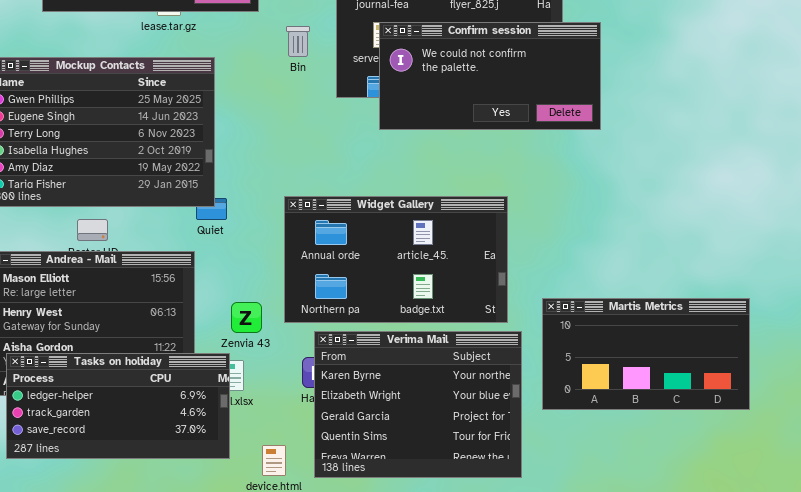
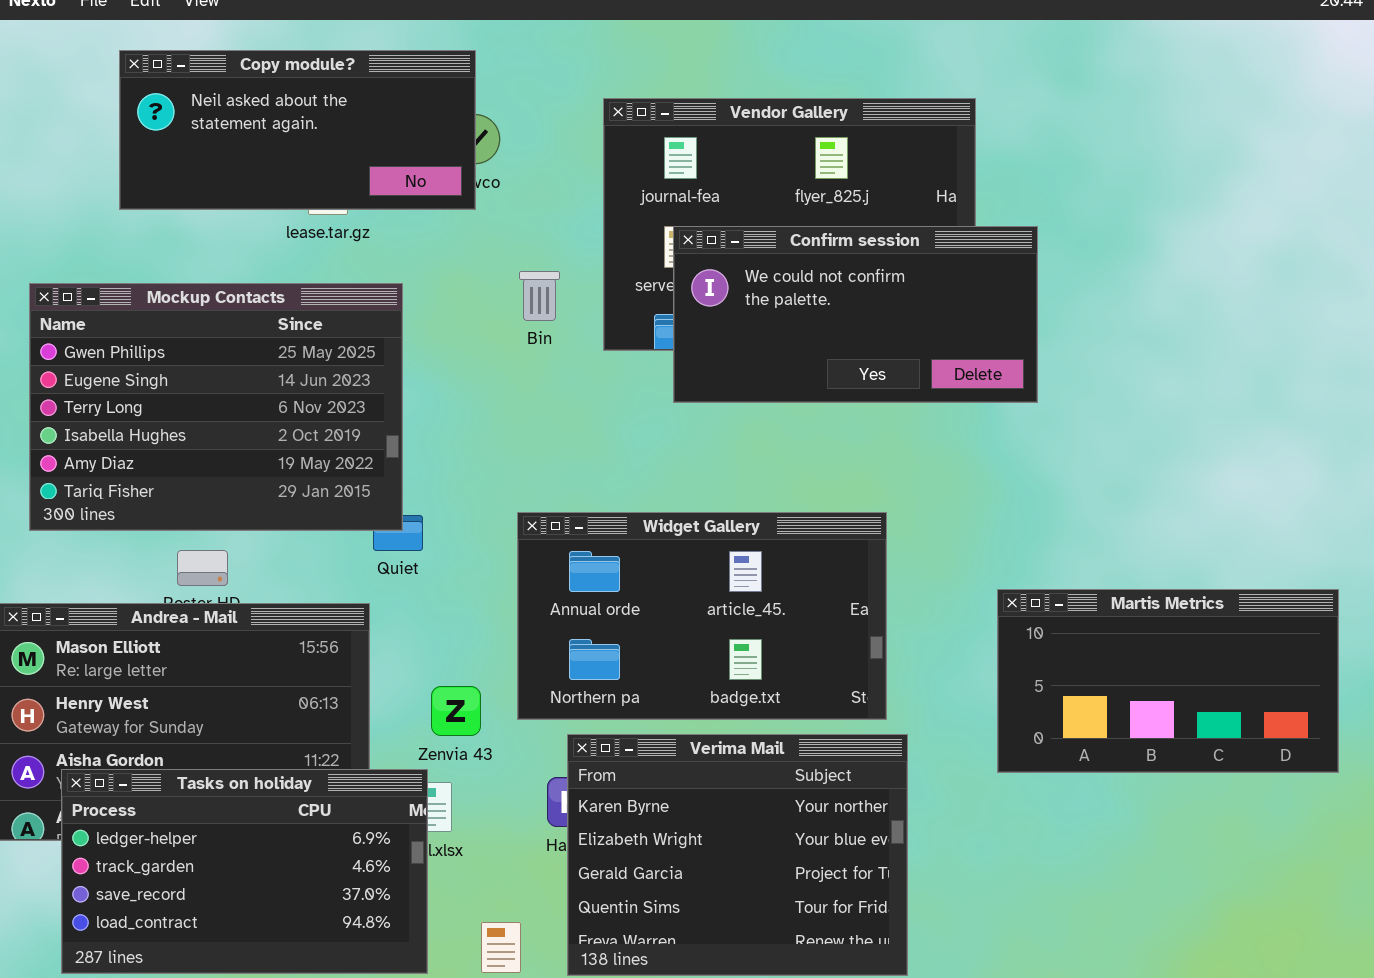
Bin: [286,26,310,57] -> [519,271,560,321], moved
Martis Metrics: [542,298,750,410] -> [997,589,1339,773], moved
Tasks on holiday: [6,353,230,459] -> [61,769,428,974], resized

